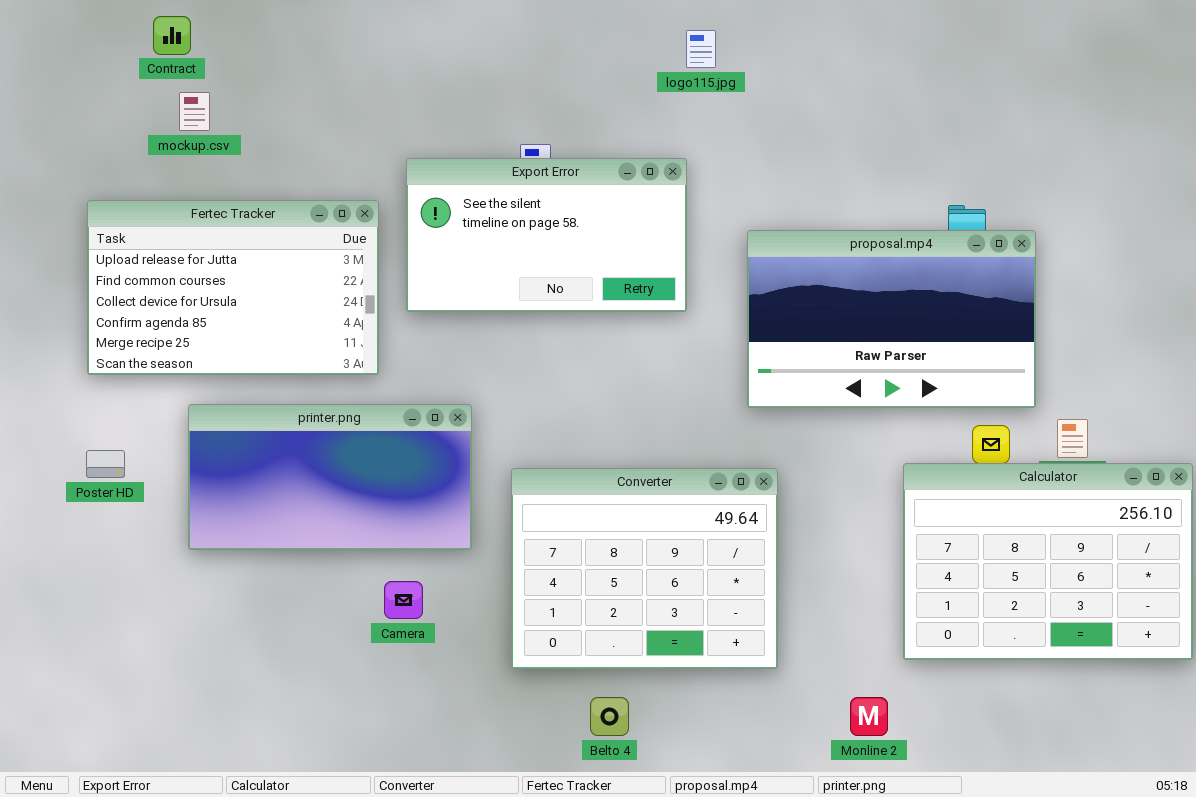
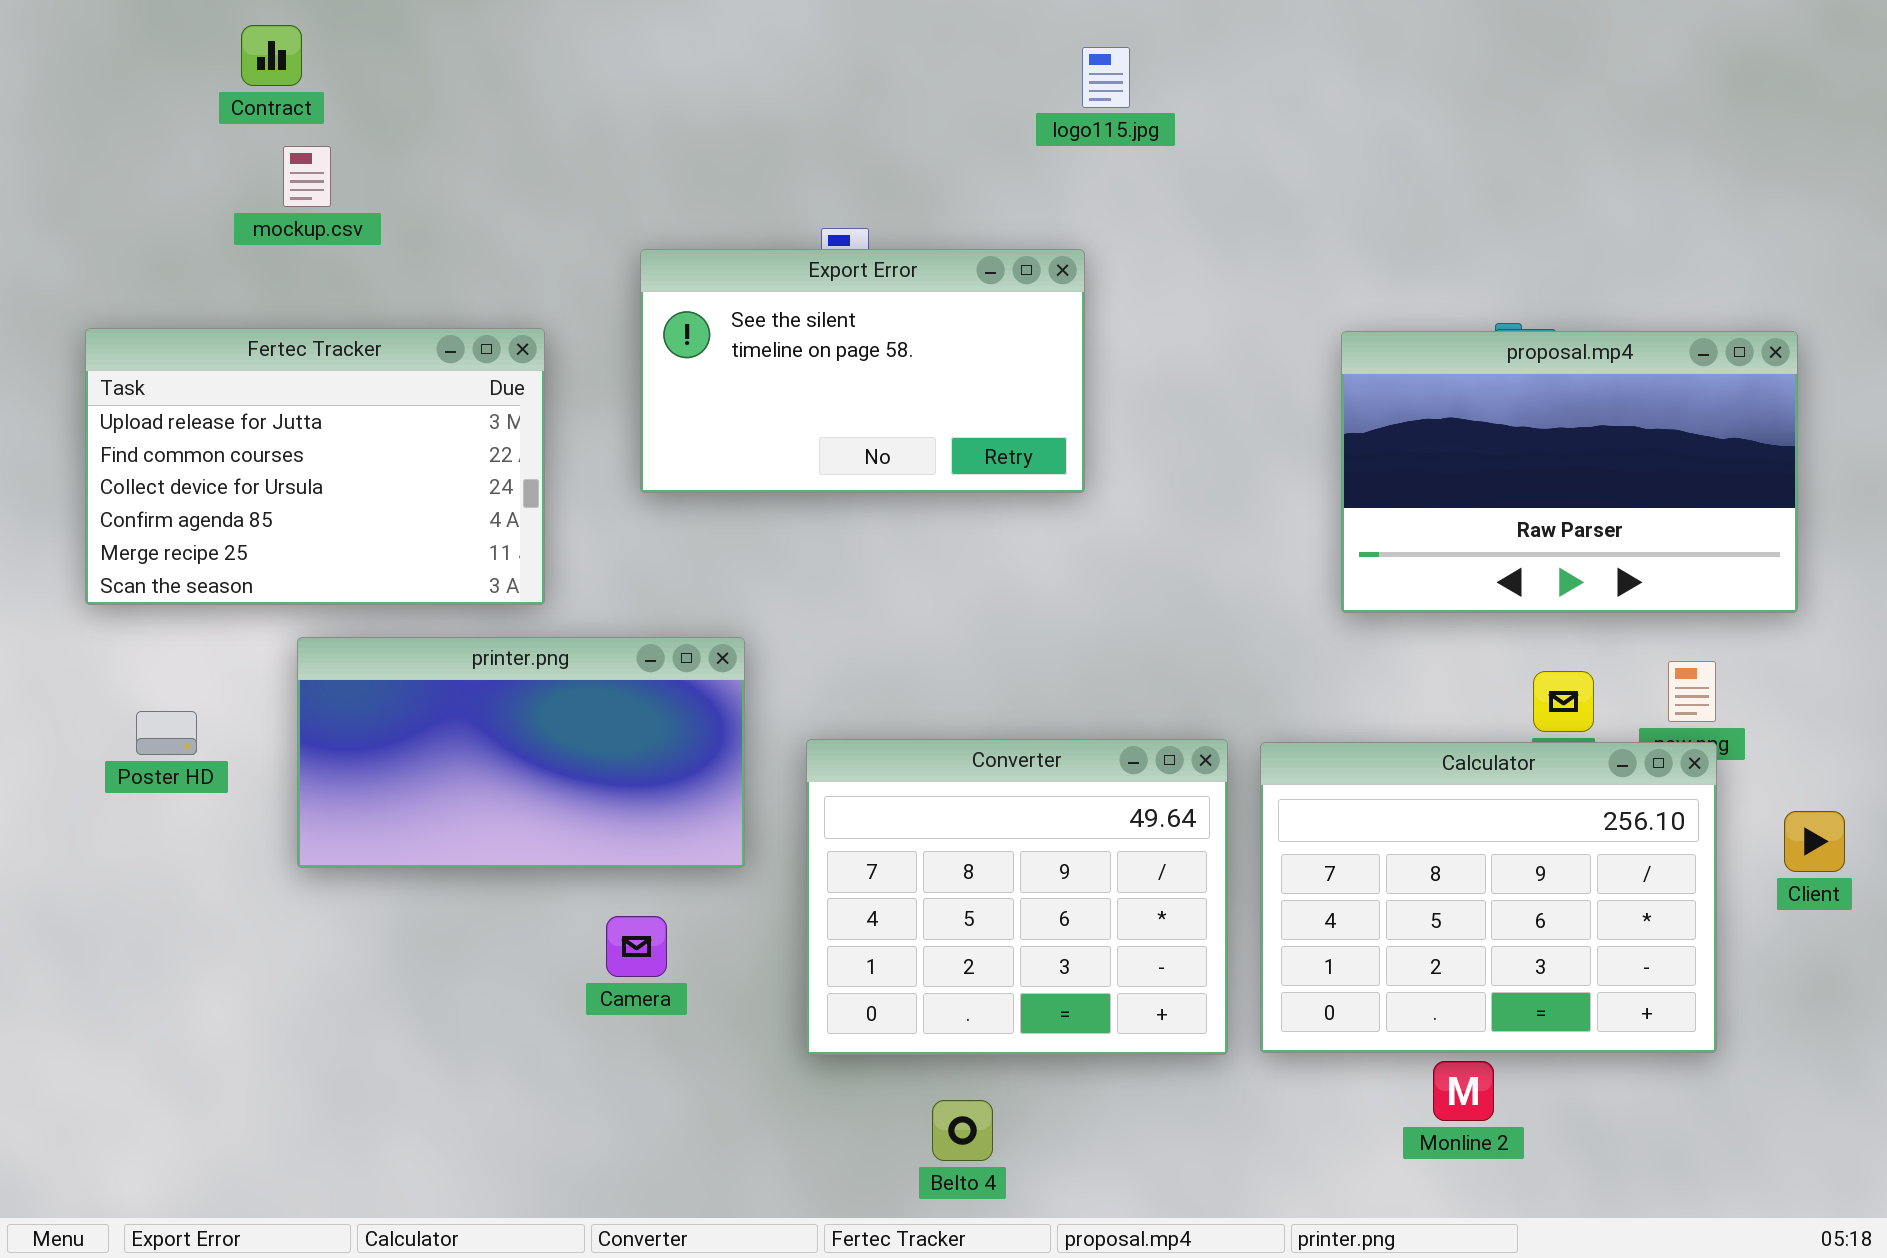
Fertec Tracker: [87,200,379,375] -> [85,328,545,605], moved
proposal.mp4: [747,230,1036,408] -> [1341,331,1798,613], moved
Calculator: [903,463,1193,660] -> [1260,742,1717,1053], moved
Monline 2: [850,697,888,736] -> [1433,1061,1494,1121], moved

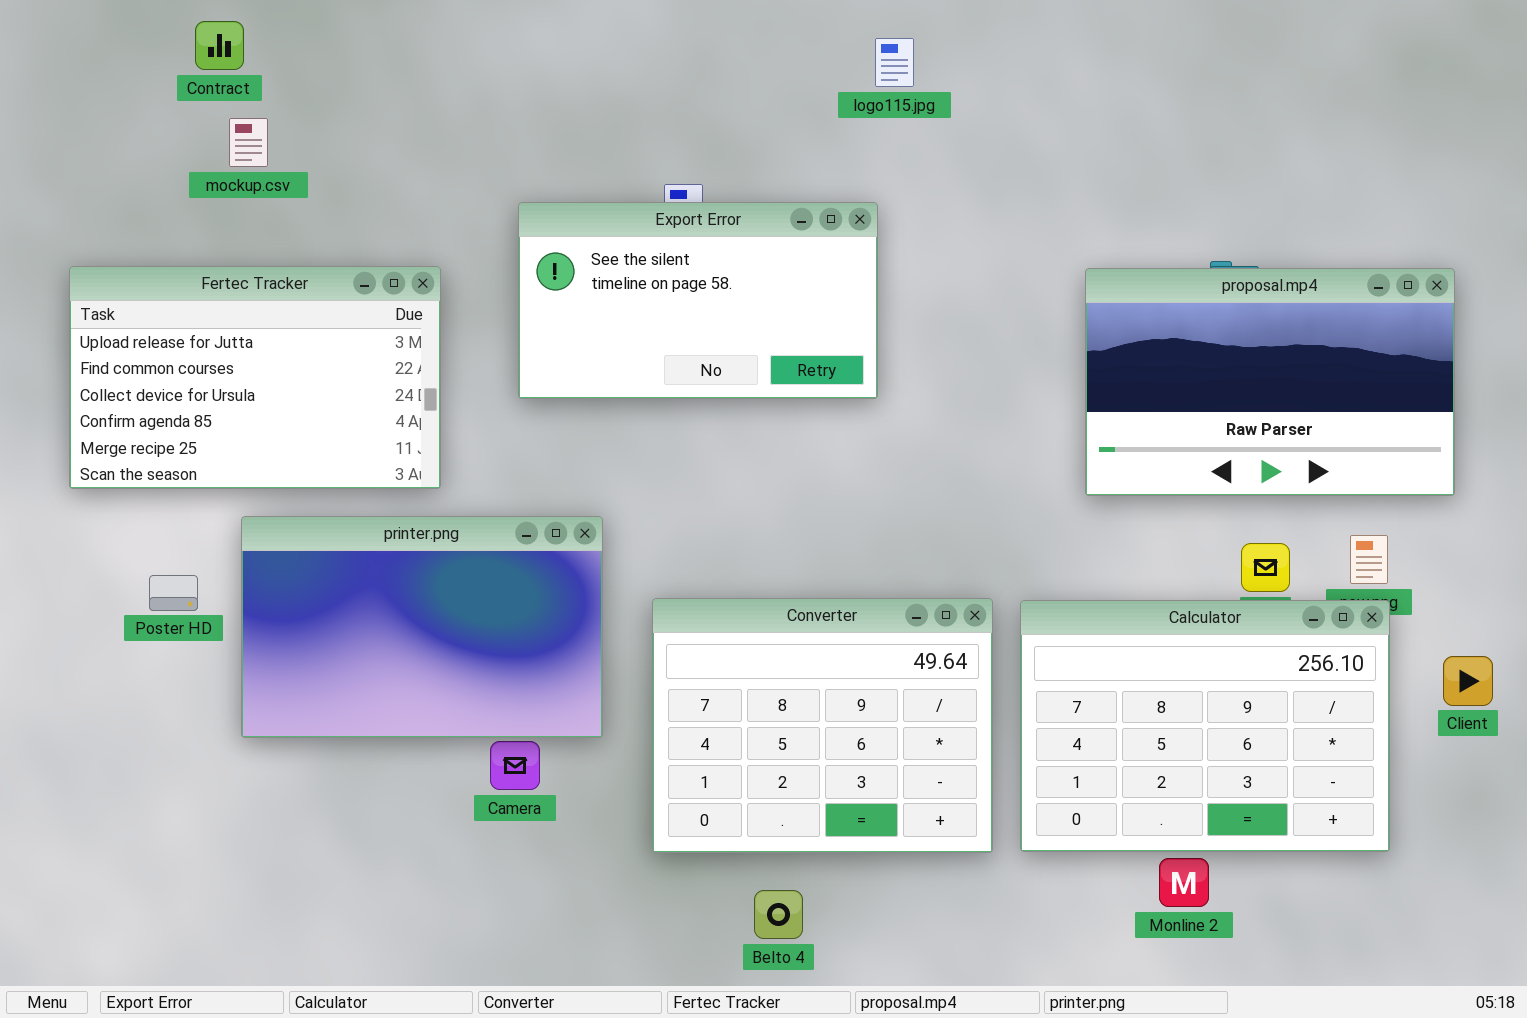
printer.png: [297,637,745,868] -> [241,516,603,738], resized
Poster HD: [136,711,197,755] -> [149,575,198,611], moved

